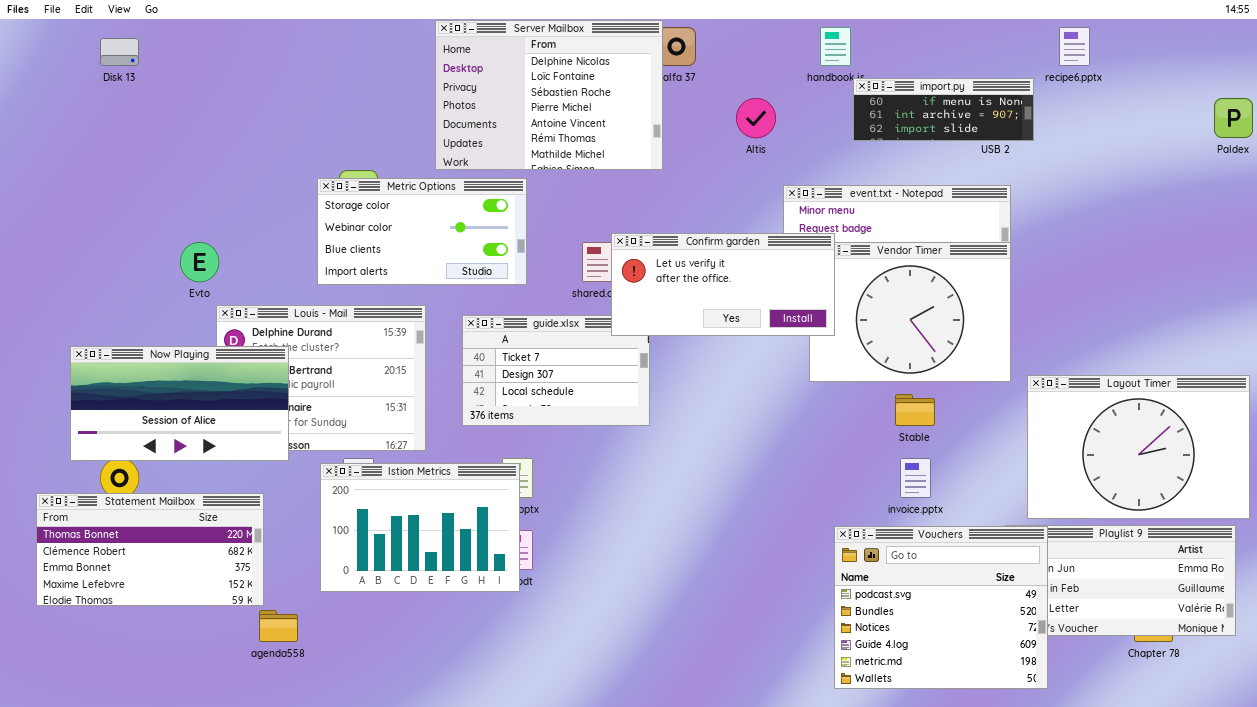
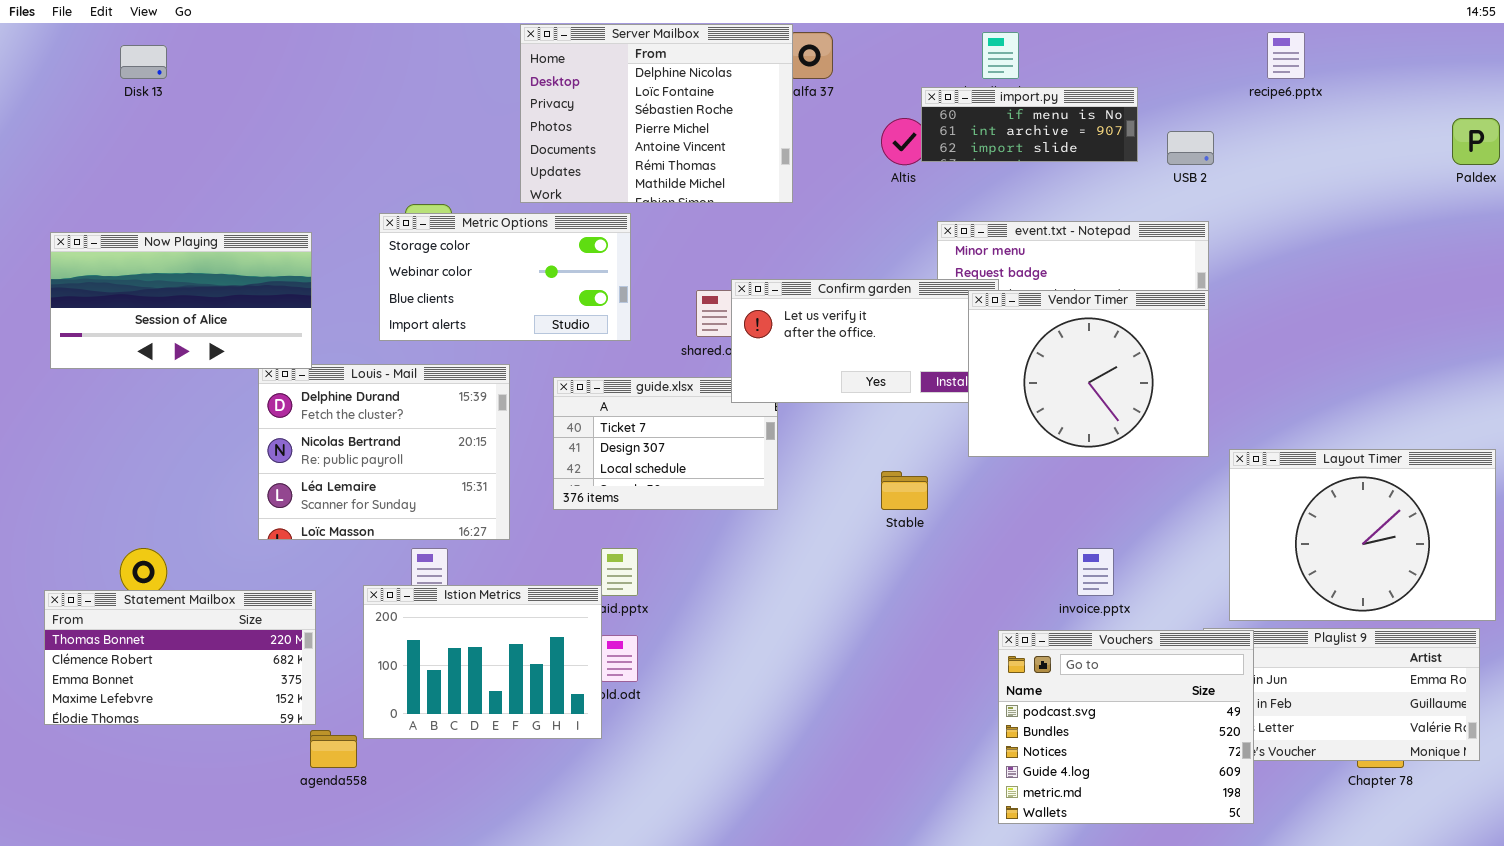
import.py: [853,78,1034,141] -> [921,87,1138,162], moved
Vendor Timer: [809,242,1011,382] -> [968,290,1209,457], raised
Now Playing: [70,346,289,461] -> [50,232,312,369], moved
Stable: [895,394,935,426] -> [881,471,928,510], moved
Istion Metrics: [320,463,520,592] -> [363,585,602,739], moved

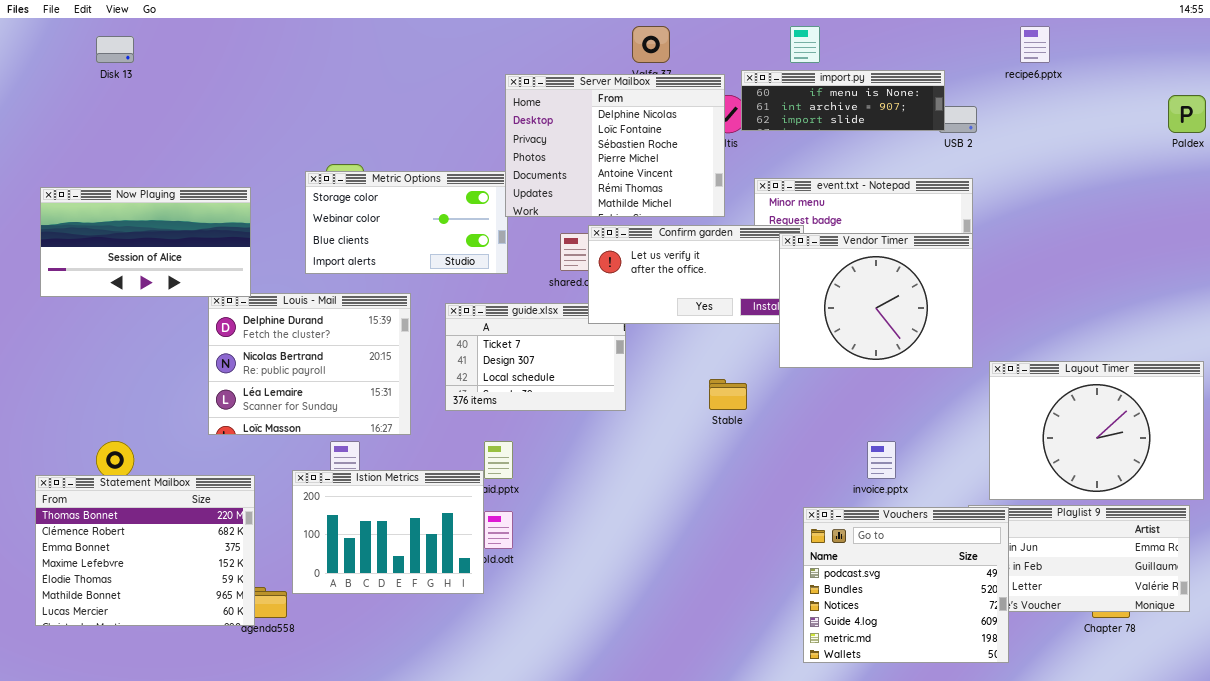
Server Mailbox: [520,24,793,203] -> [505,74,725,217], moved
import.py: [921,87,1138,162] -> [741,70,945,131], resized
Statement Mailbox: [44,590,316,725] -> [35,475,255,626], resized

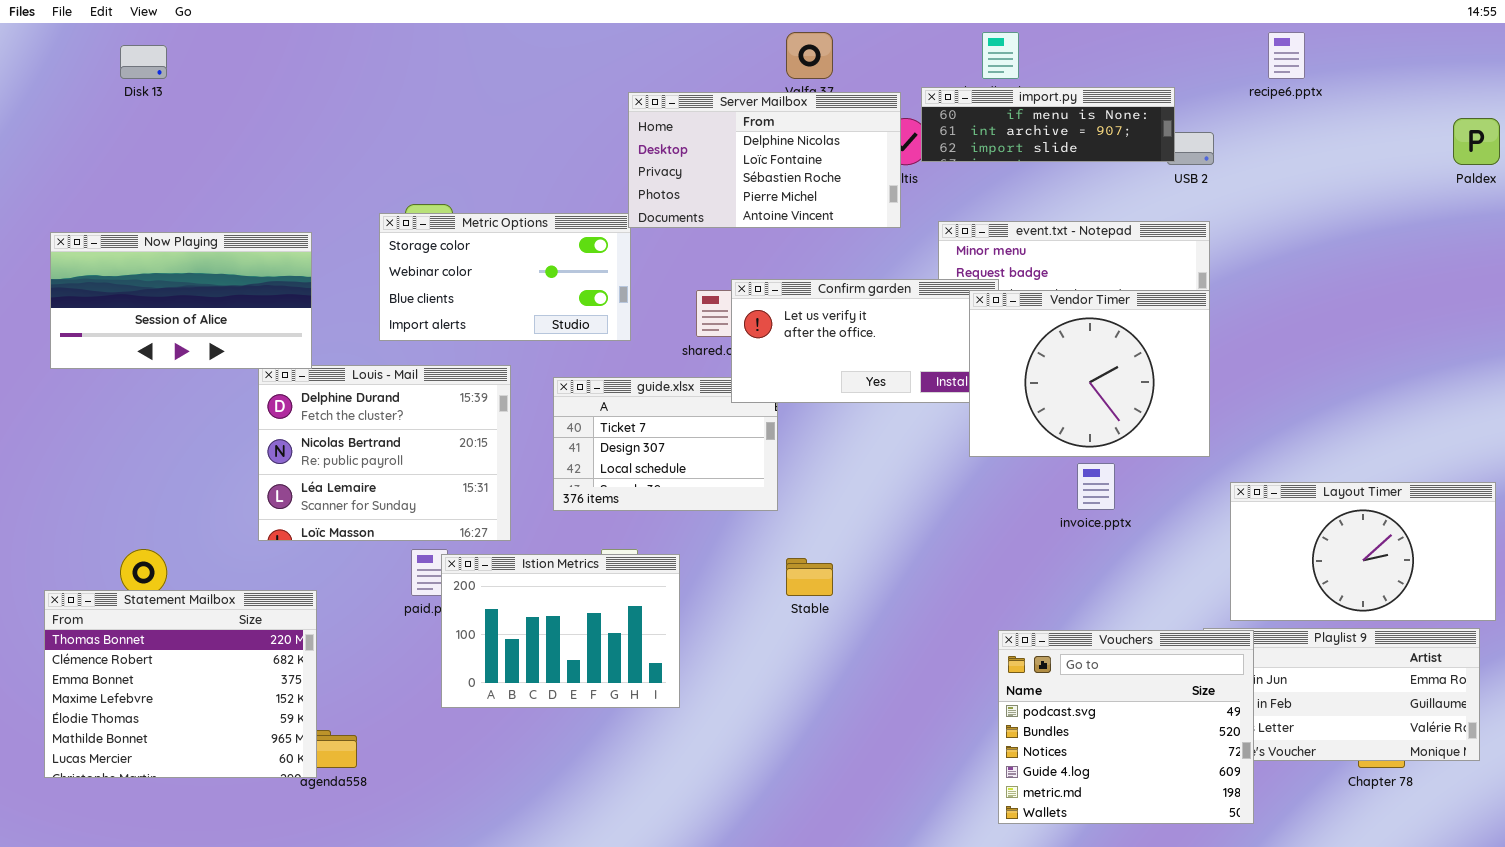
Server Mailbox: [505,74,725,217] -> [628,92,901,228], resized
Layout Timer: [989,361,1204,500] -> [1230,482,1496,621], resized
Stable: [709,379,747,410] -> [786,558,833,596], moved
invoice.pptx: [867,441,896,479] -> [1077,463,1115,510], moved
Istion Metrics: [292,470,484,594] -> [441,554,680,708], moved

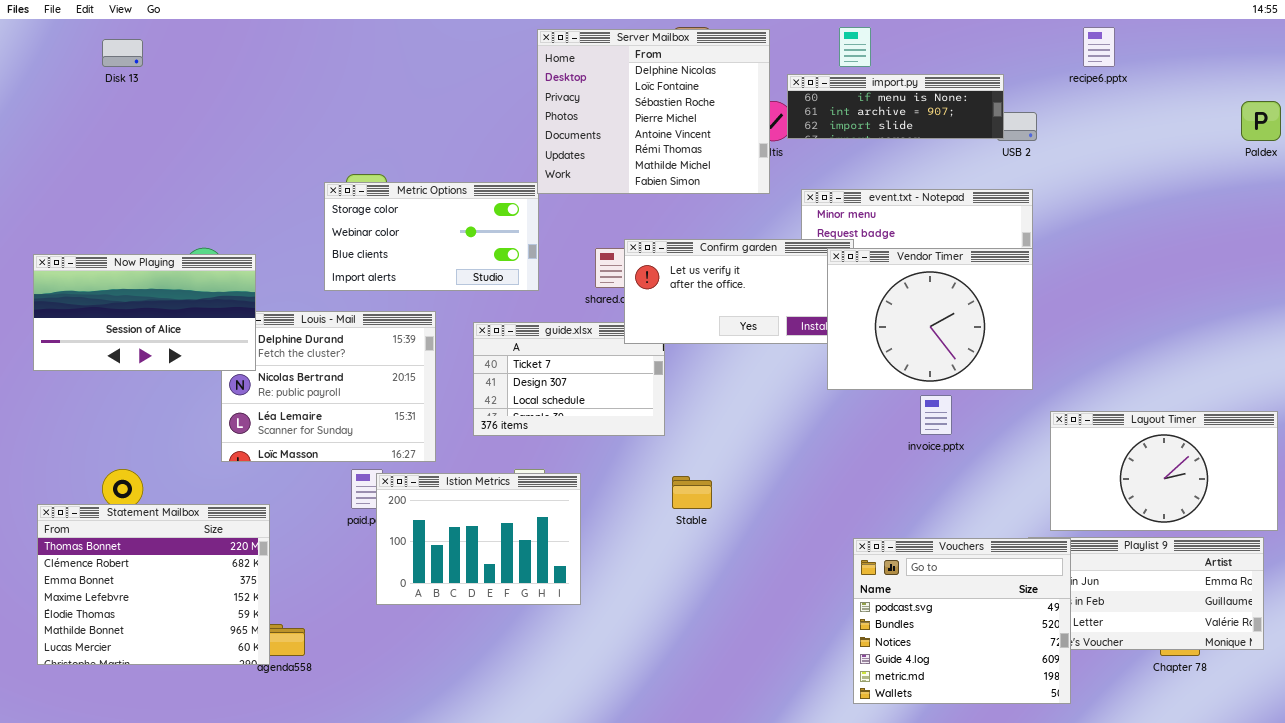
Server Mailbox: [628,92,901,228] -> [537,29,770,194], resized
Now Playing: [50,232,312,369] -> [33,254,256,371], moved

